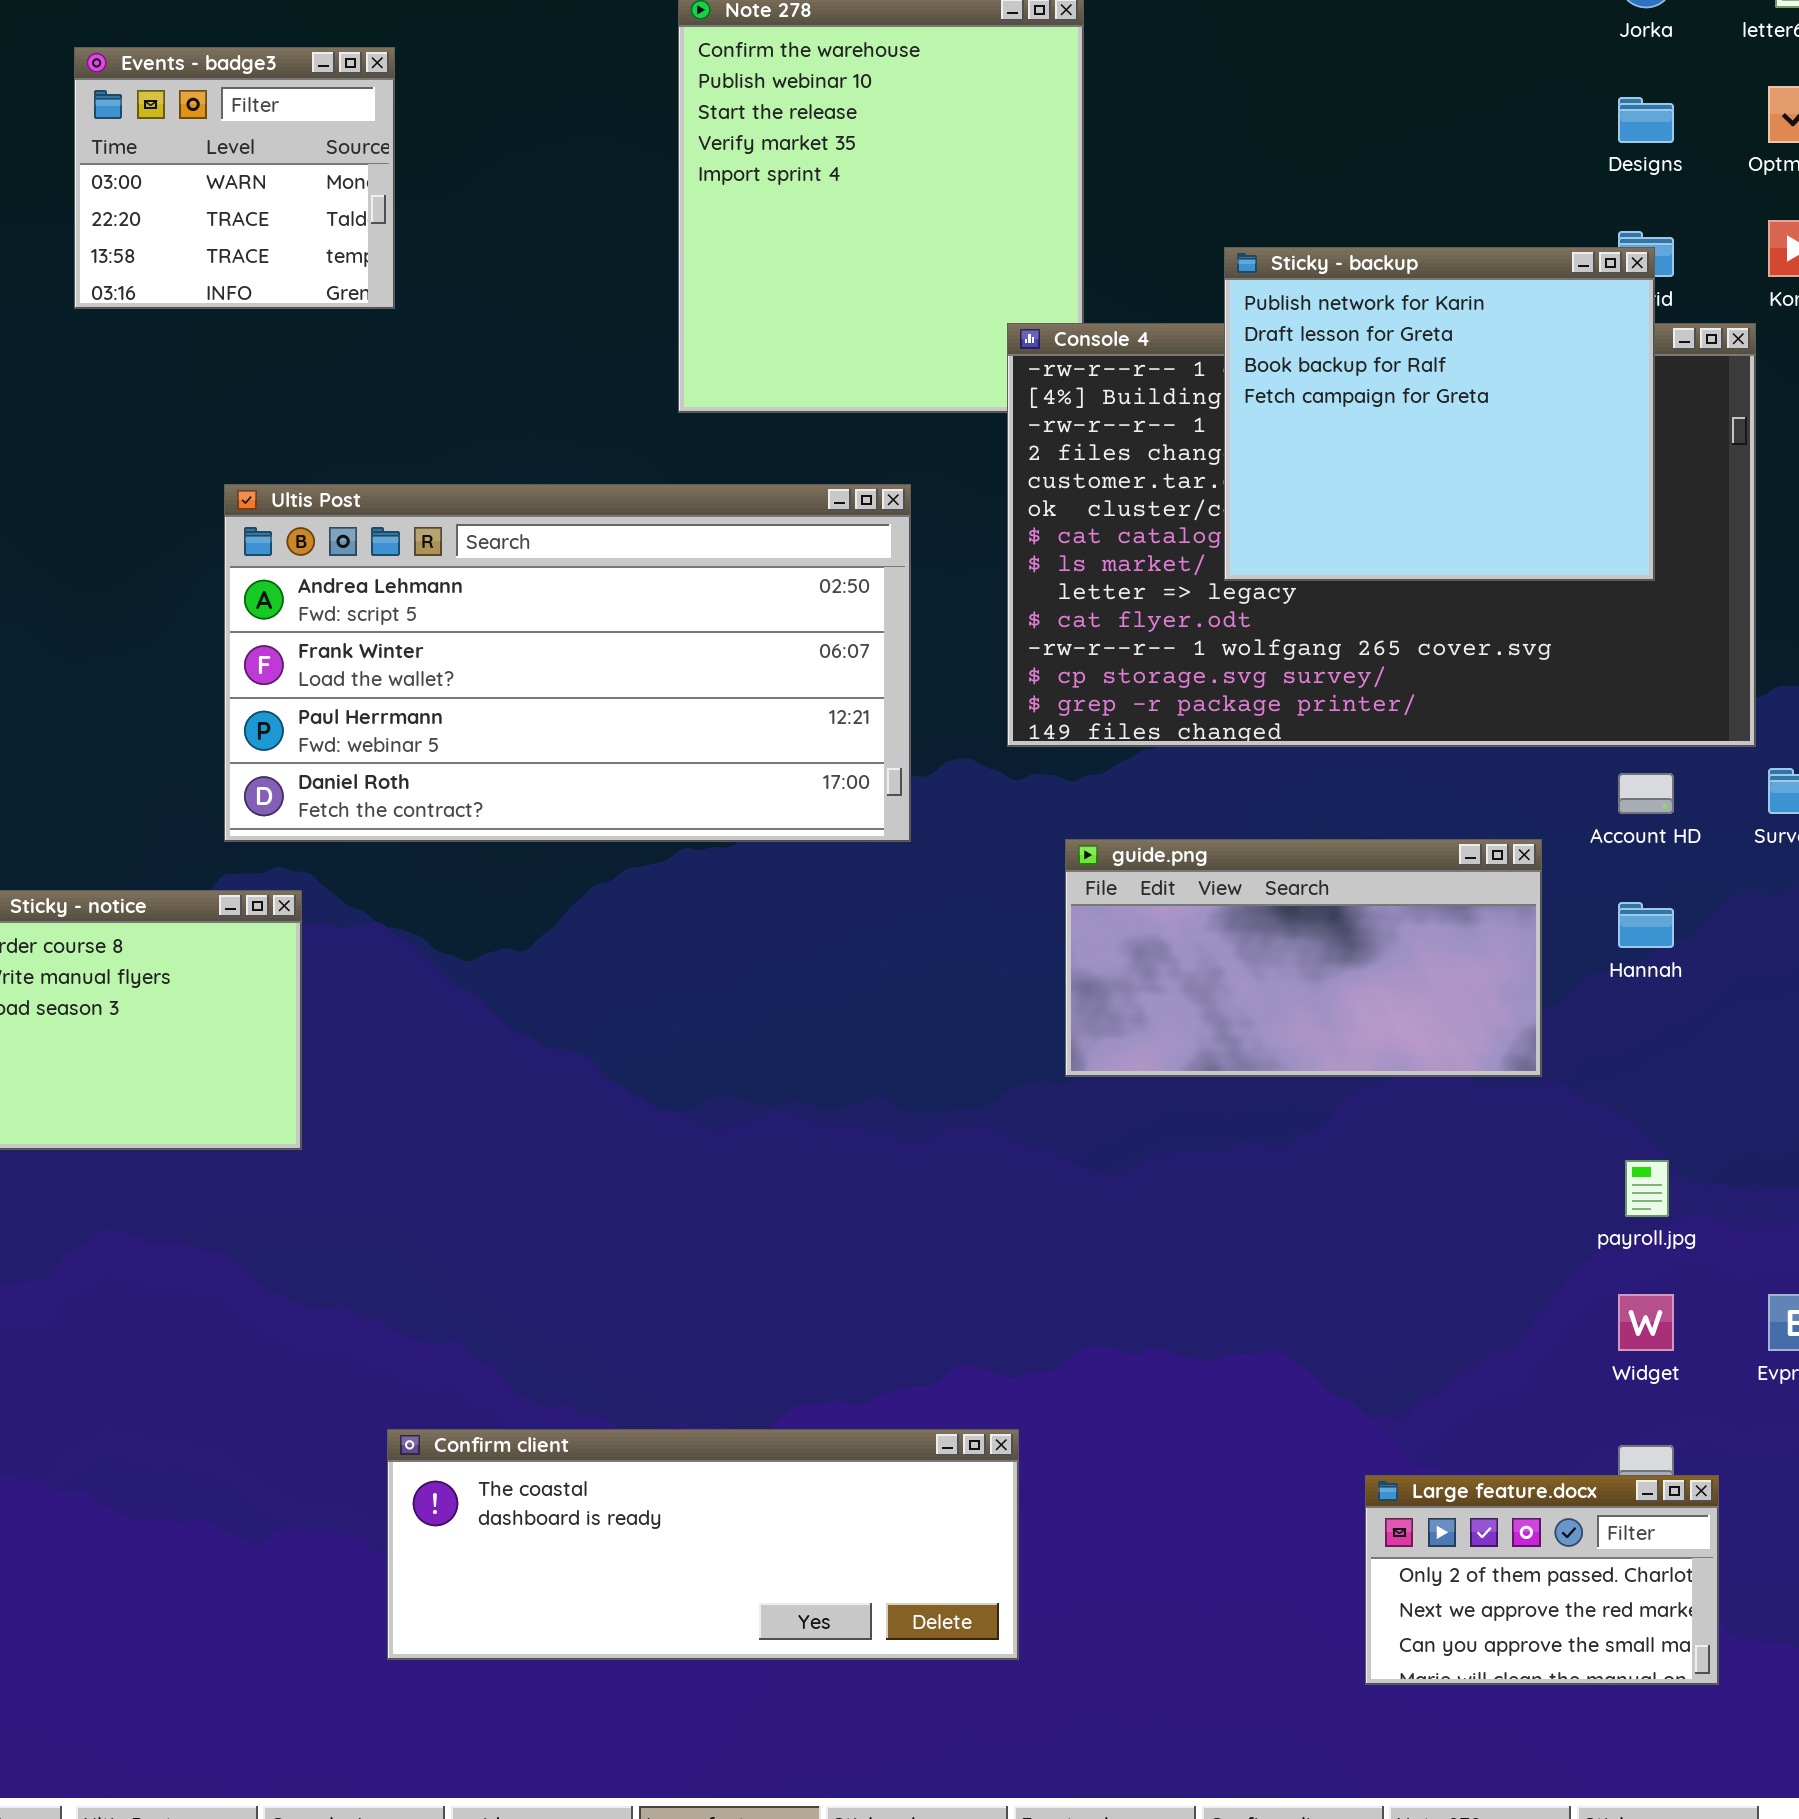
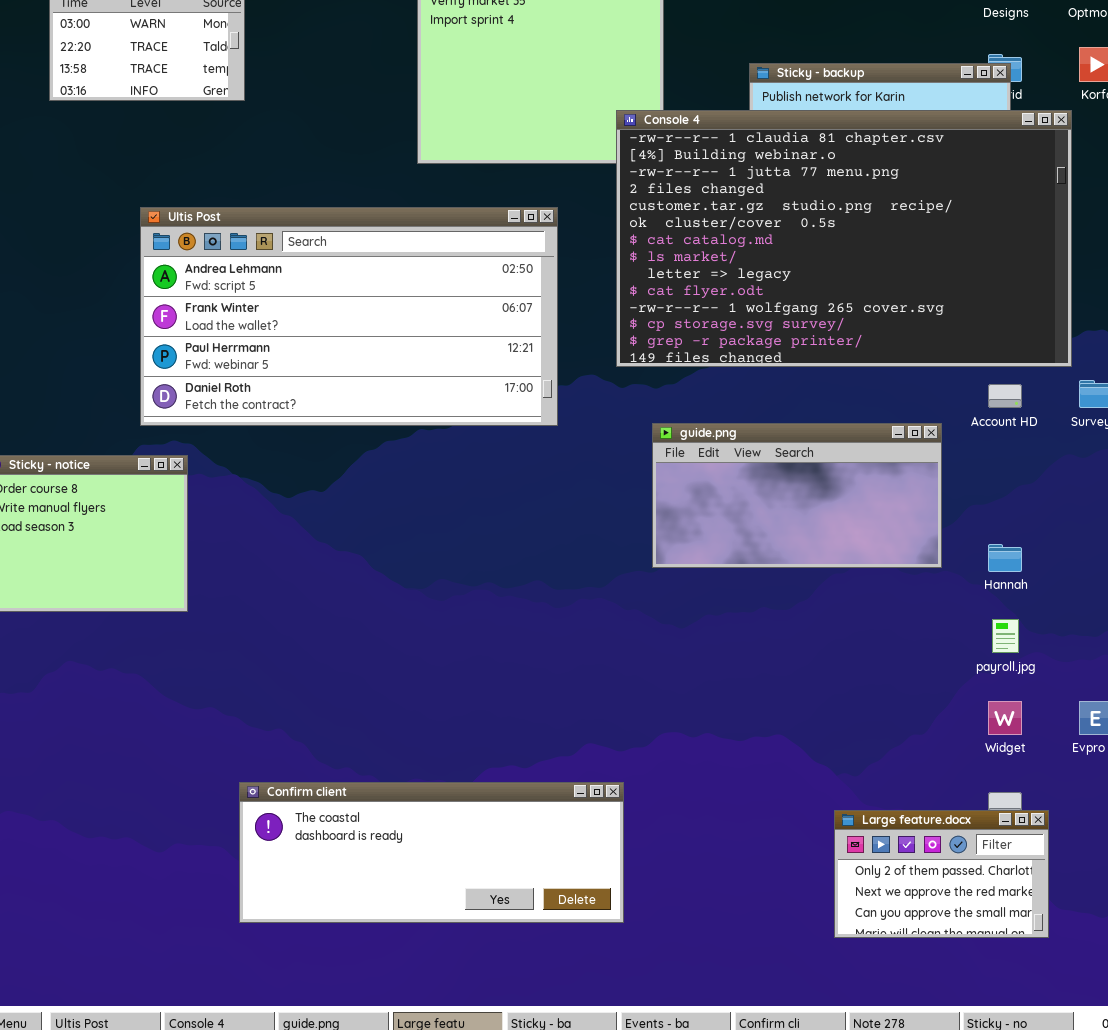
Console 4: [1007,323,1756,747] -> [616,110,1072,367], raised
Hannah: [1618,902,1674,948] -> [988,544,1022,572], moved

